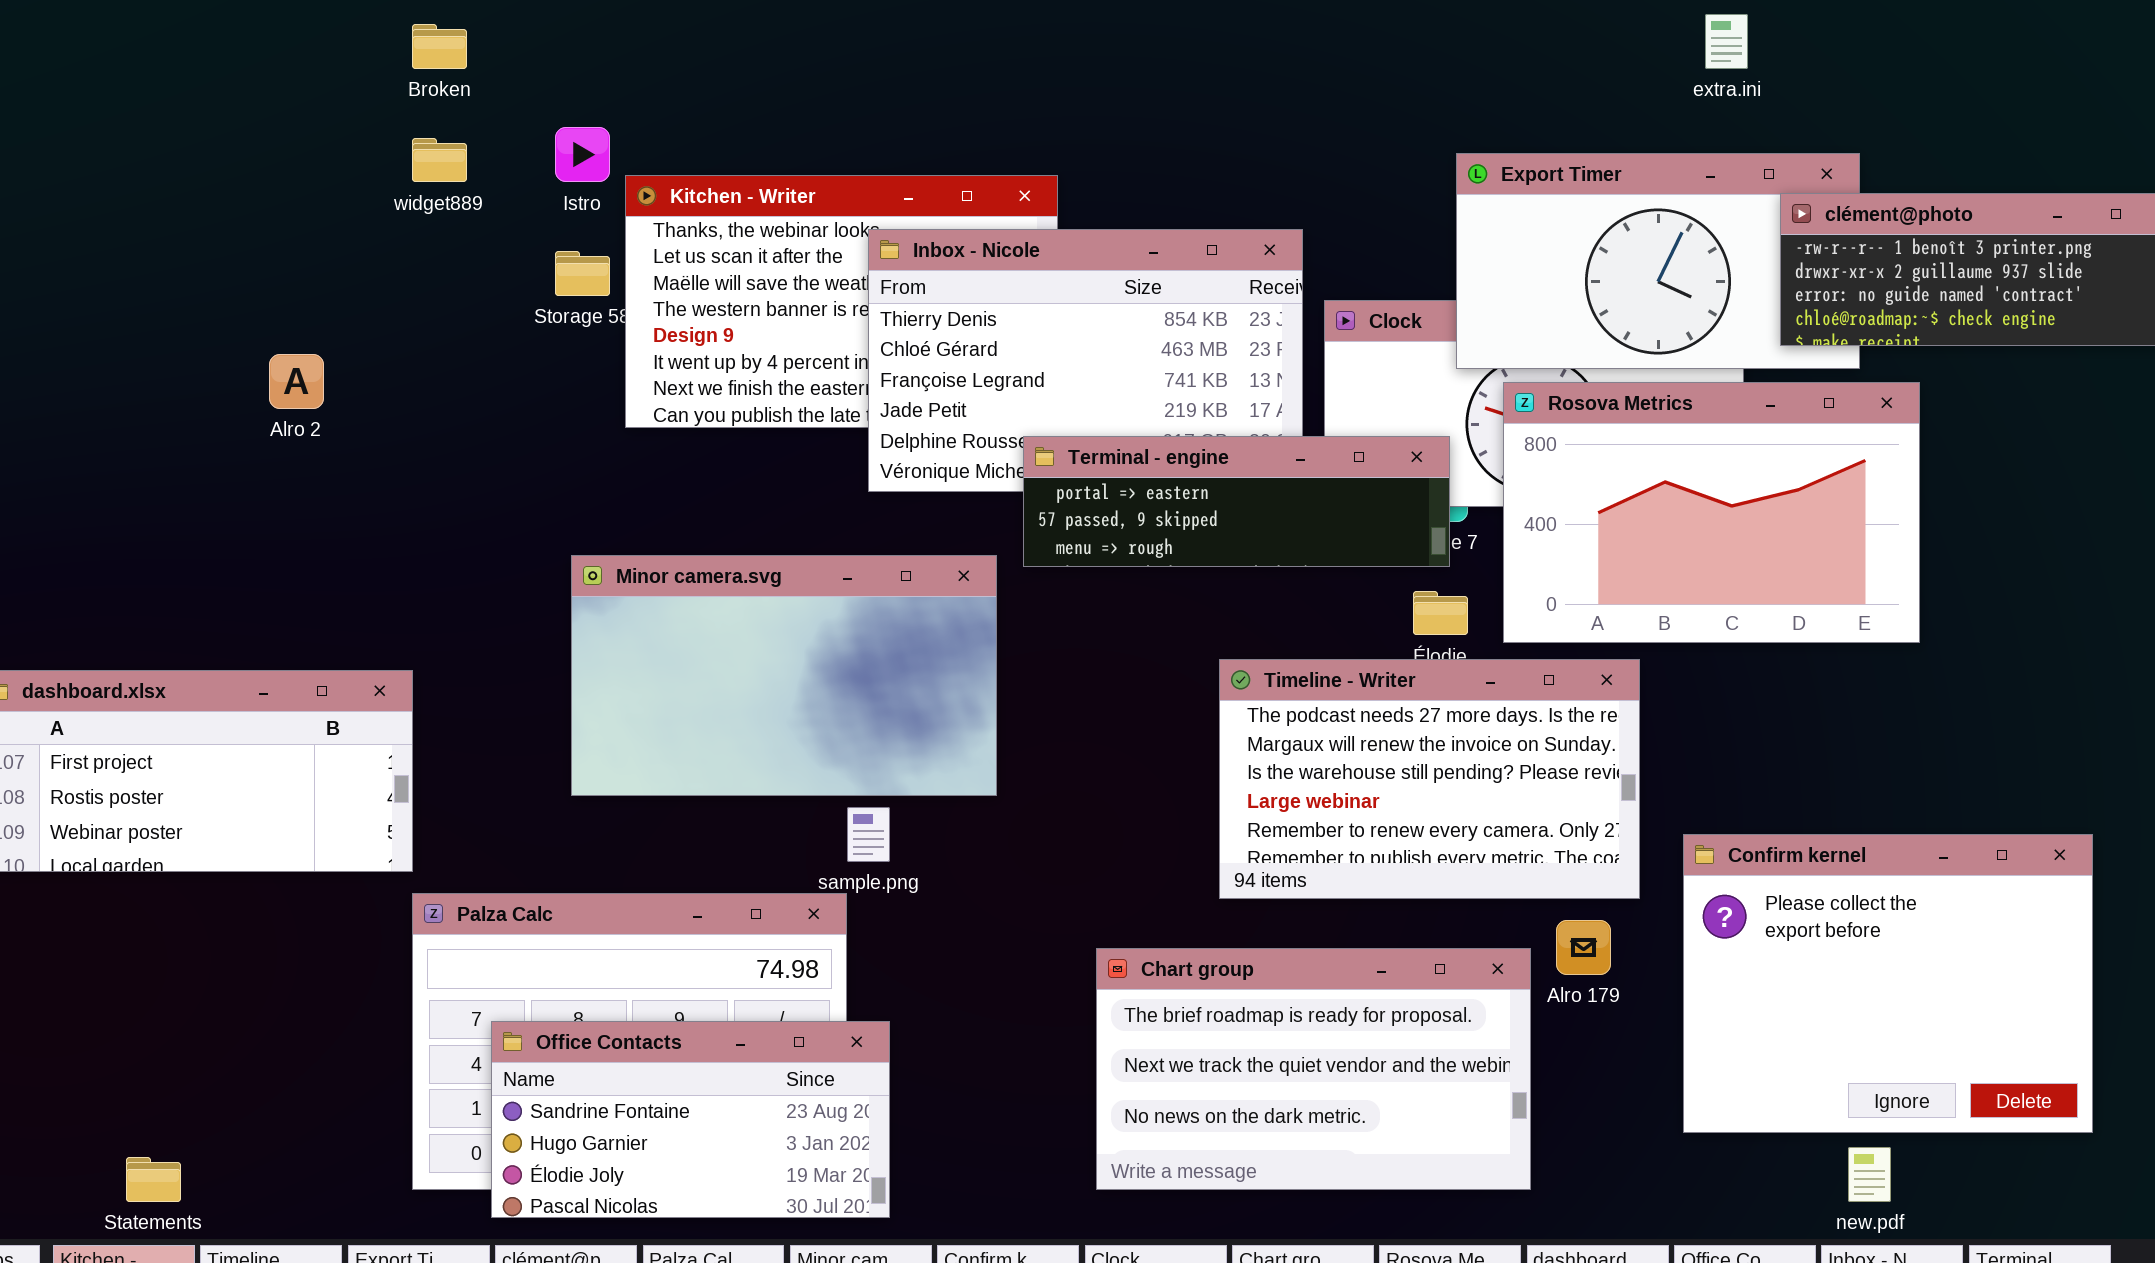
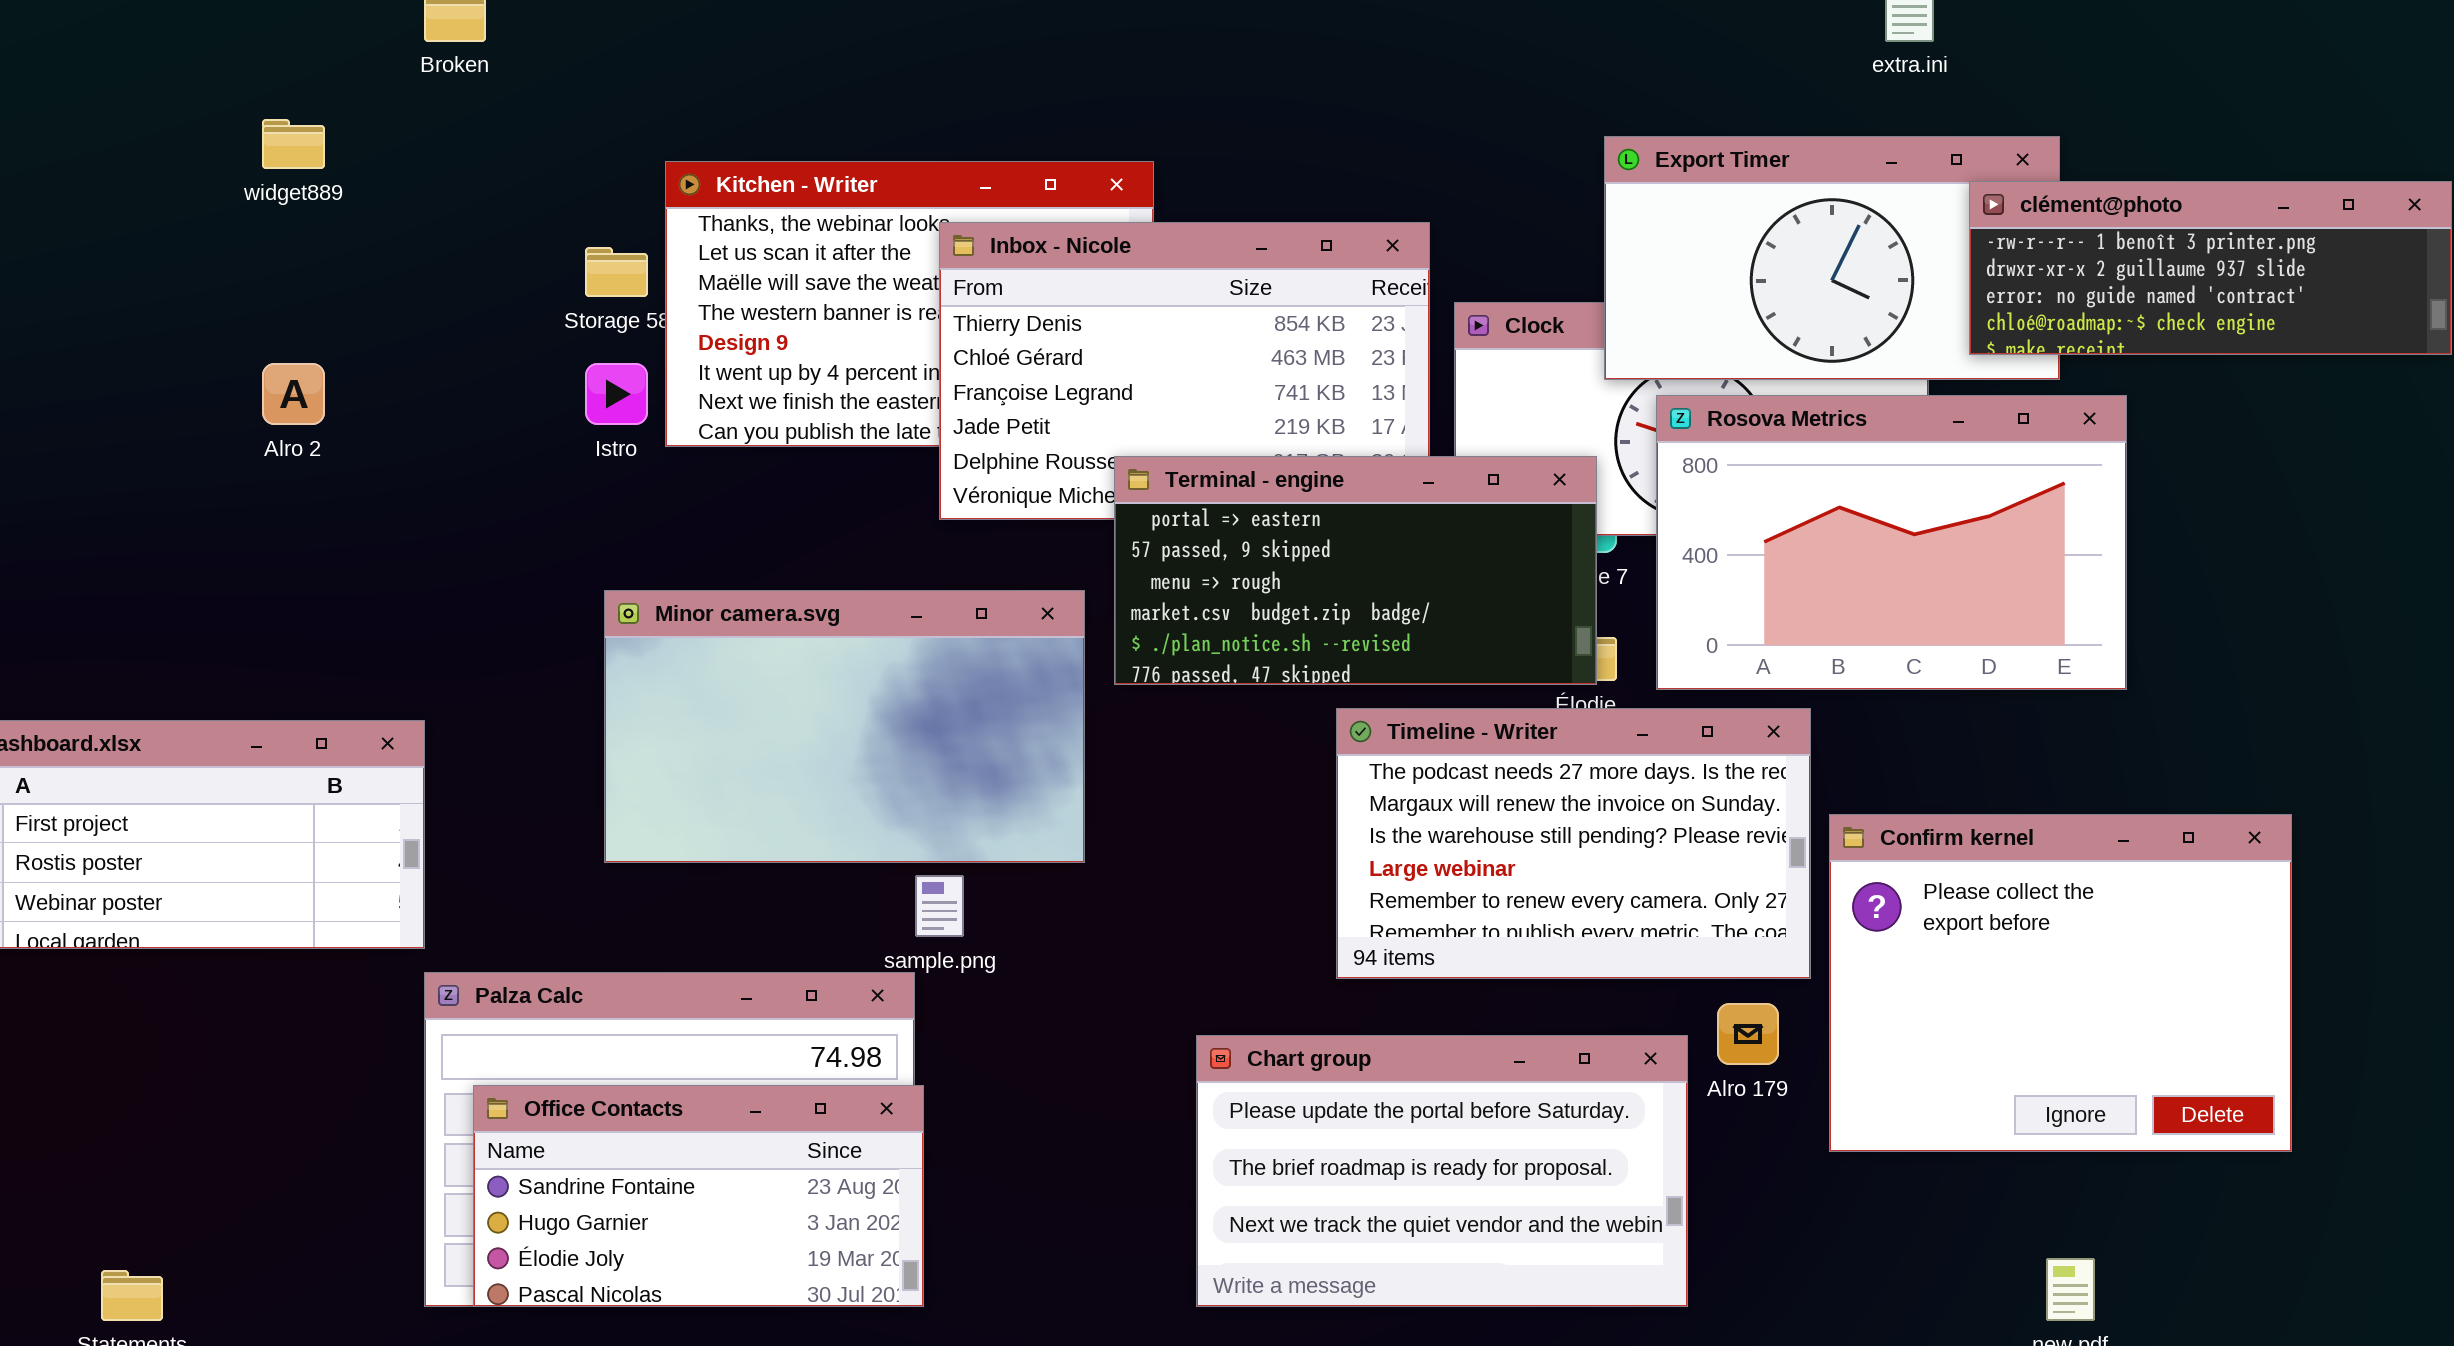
Istro: [555,127,610,182] -> [585,363,648,425], moved
widget889: [412,138,467,182] -> [262,119,325,169], moved
Terminal - engine: [1023,436,1450,567] -> [1114,456,1597,685], resized
Confirm kernel: [1683,834,2093,1133] -> [1829,814,2292,1152], moved
Chart group: [1096,948,1531,1190] -> [1196,1035,1688,1307], scrolled up 1 row
Office Contacts: [491,1021,890,1218] -> [473,1085,924,1307], moved

